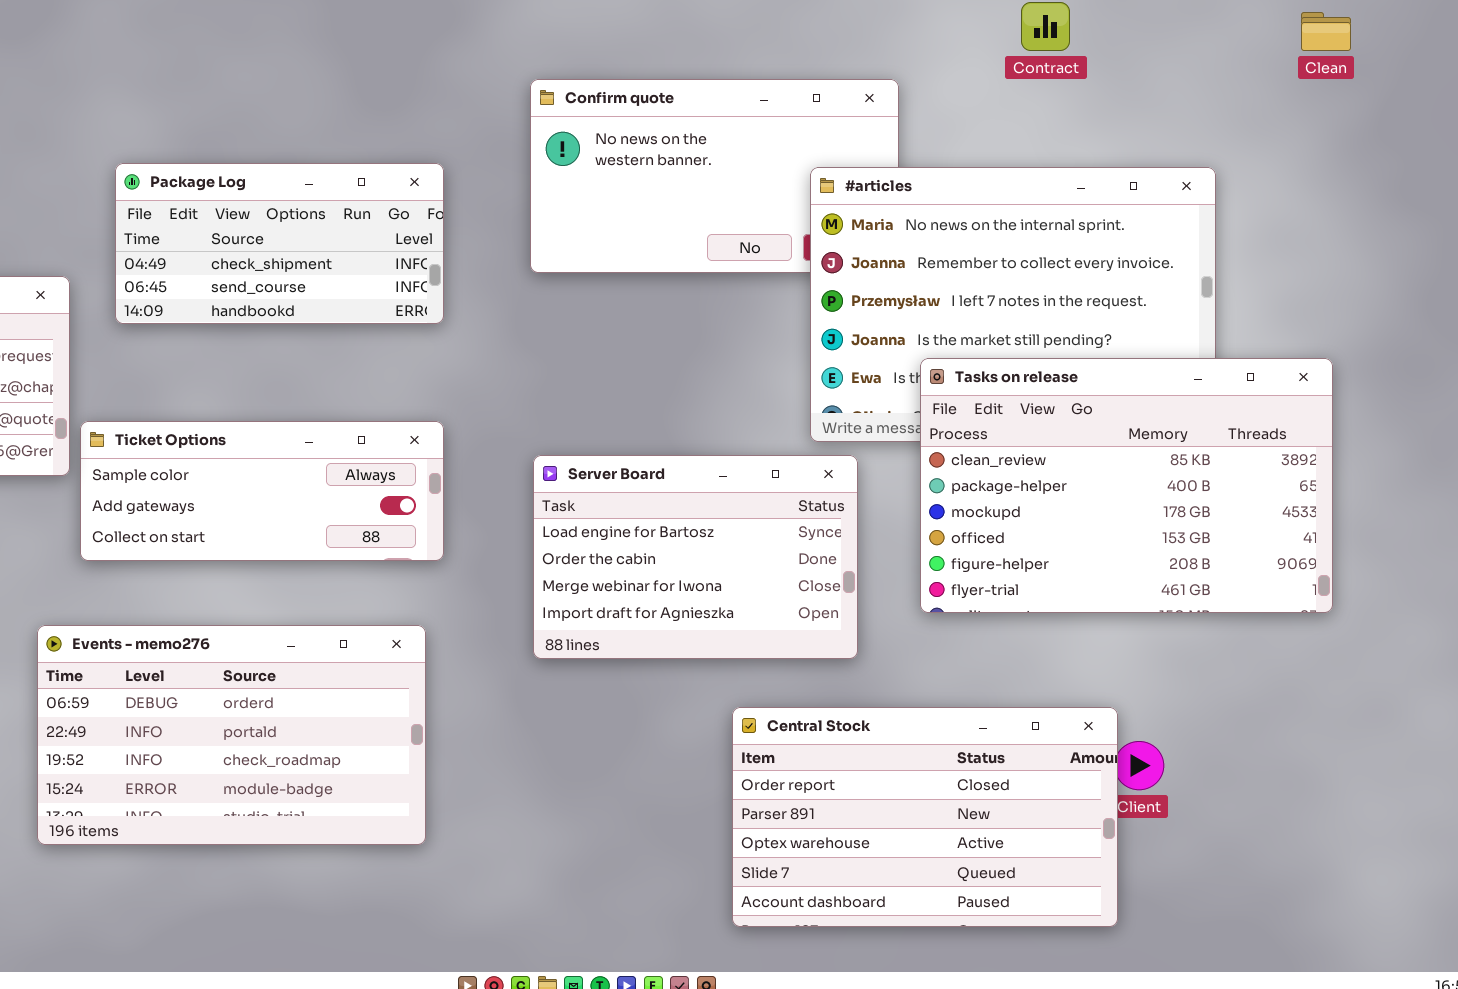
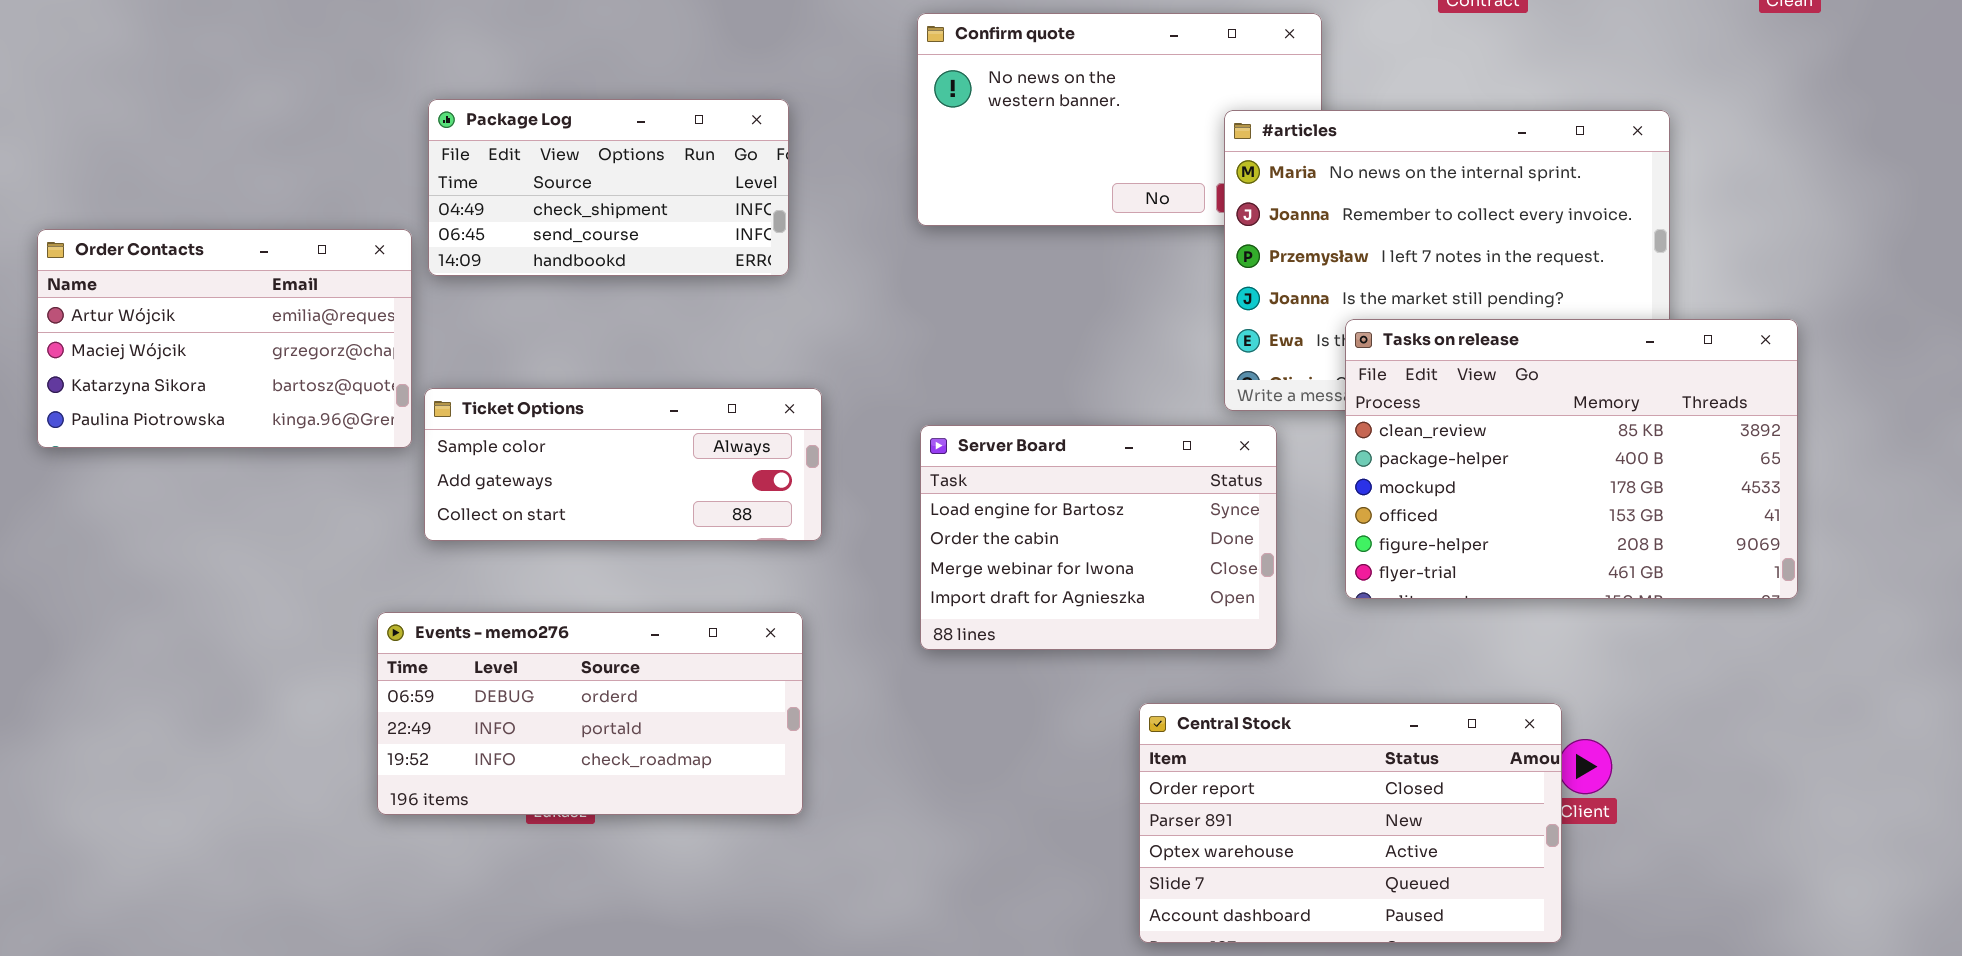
Package Log: [115,163,444,324] -> [428,99,789,276], moved
Events - memo276: [37,625,426,845] -> [377,612,803,815], resized

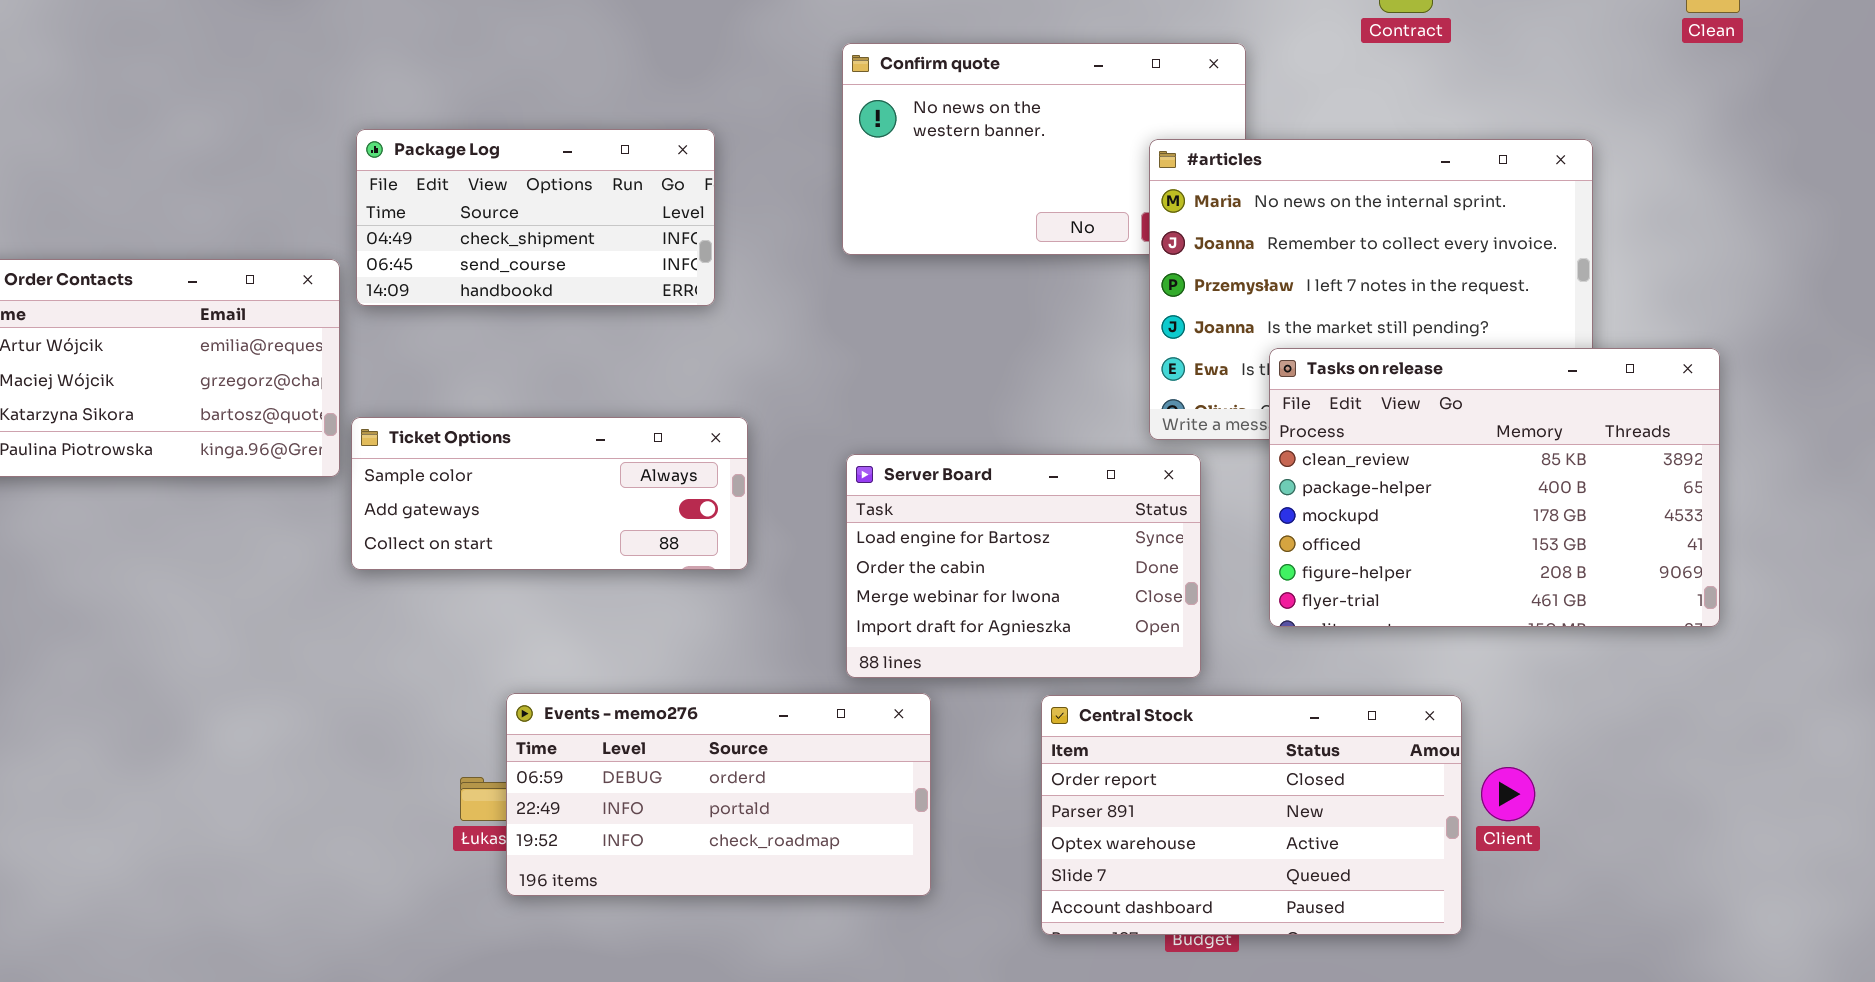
Events - memo276: [377,612,803,815] -> [506,693,931,896], moved
Central Stock: [1139,703,1562,943] -> [1041,695,1462,935], moved

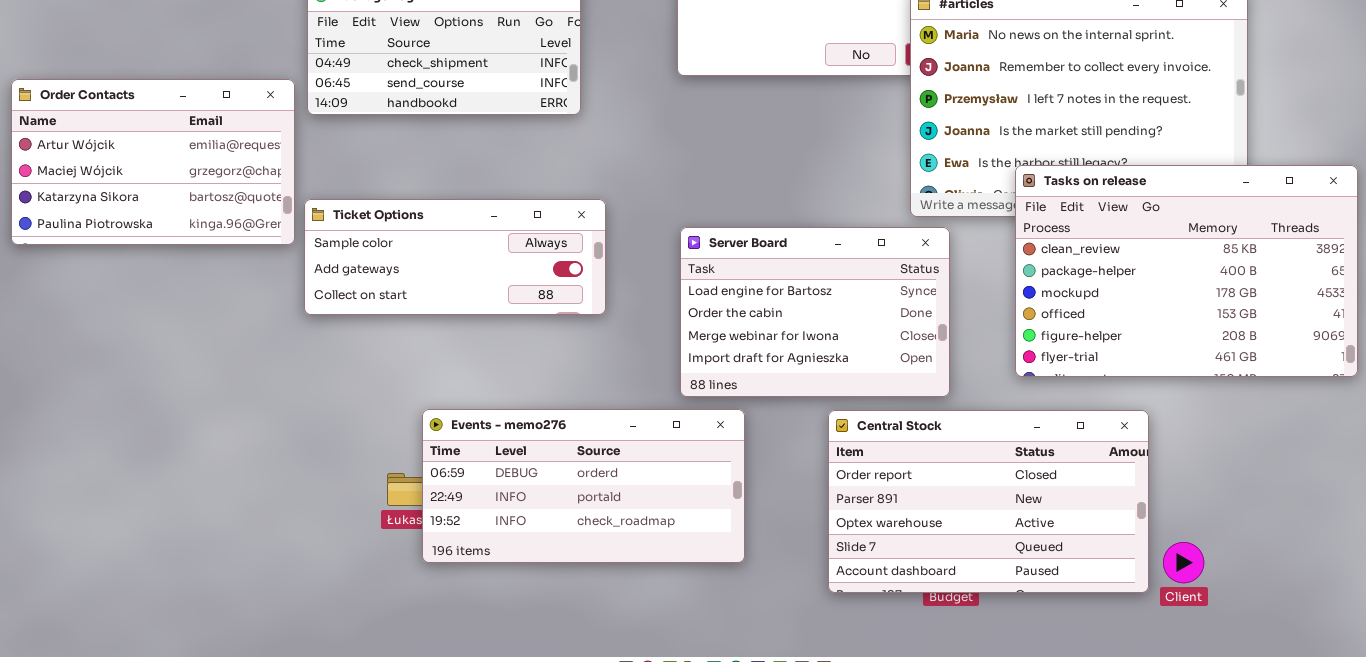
Tasks on release: [1269,348,1720,627] -> [1015,165,1358,377], moved
Client: [1481,767,1535,821] -> [1163,542,1204,583], moved

